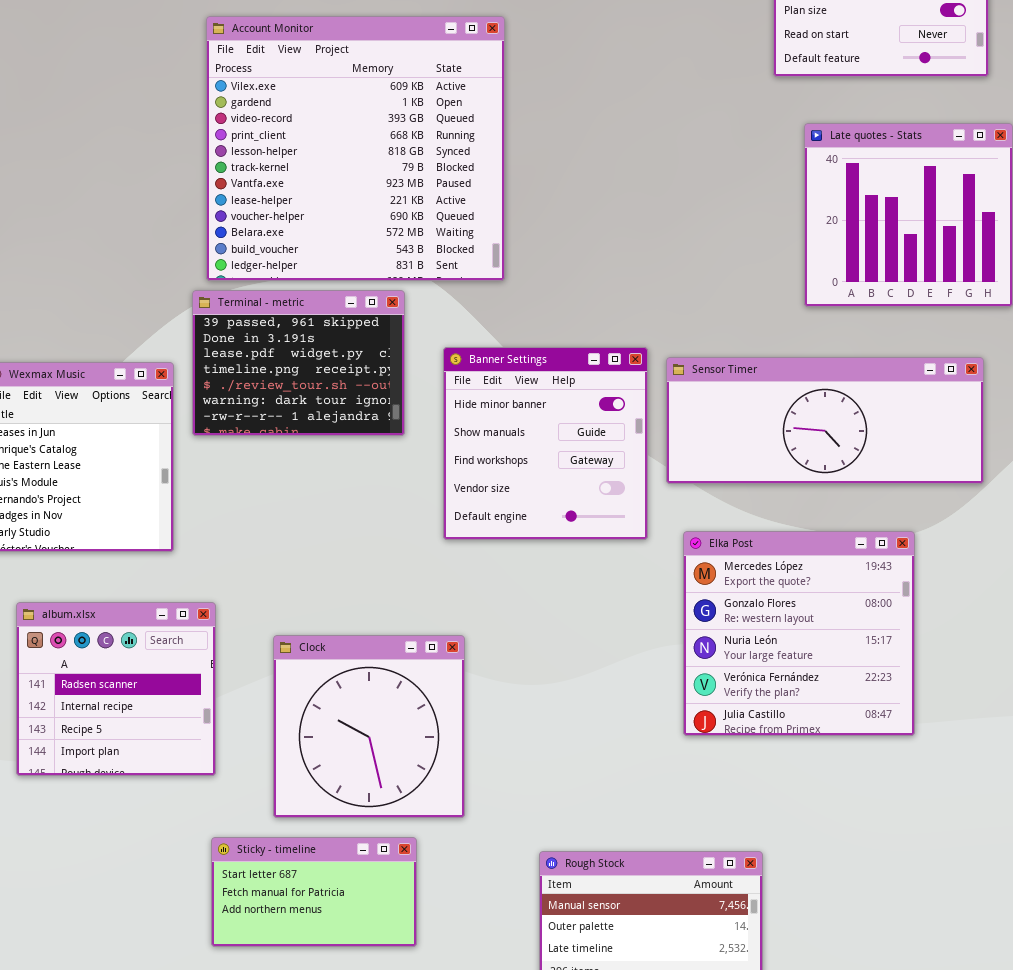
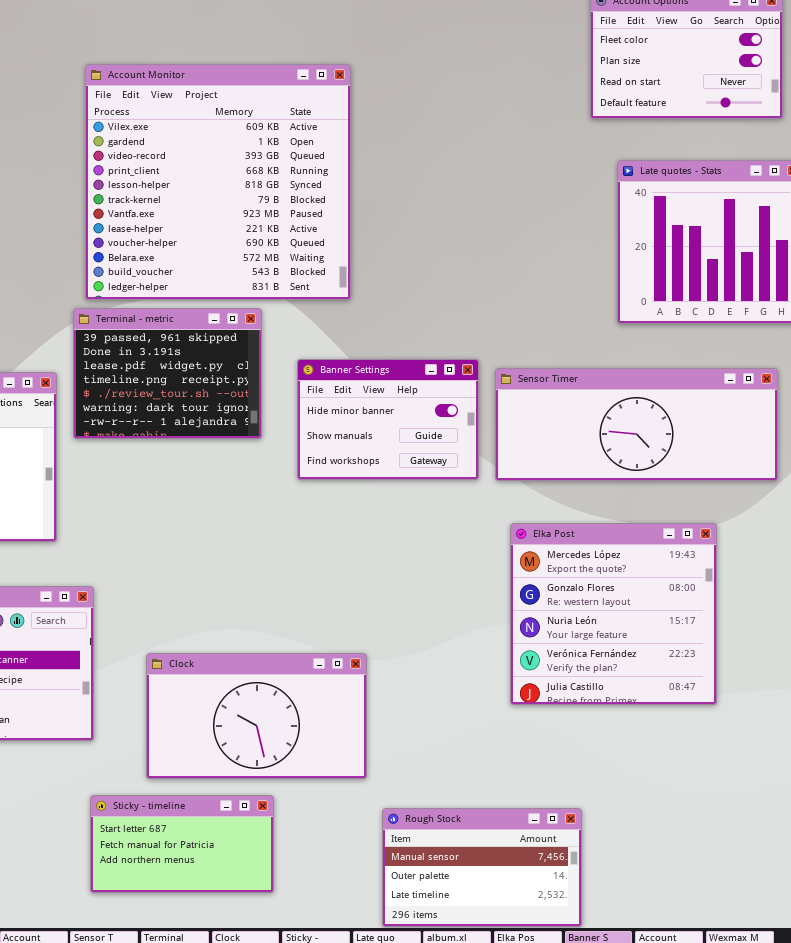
Banner Settings: [443,347,648,540] -> [297,359,479,480], resized
Clock: [273,635,465,818] -> [146,653,367,779], resized

